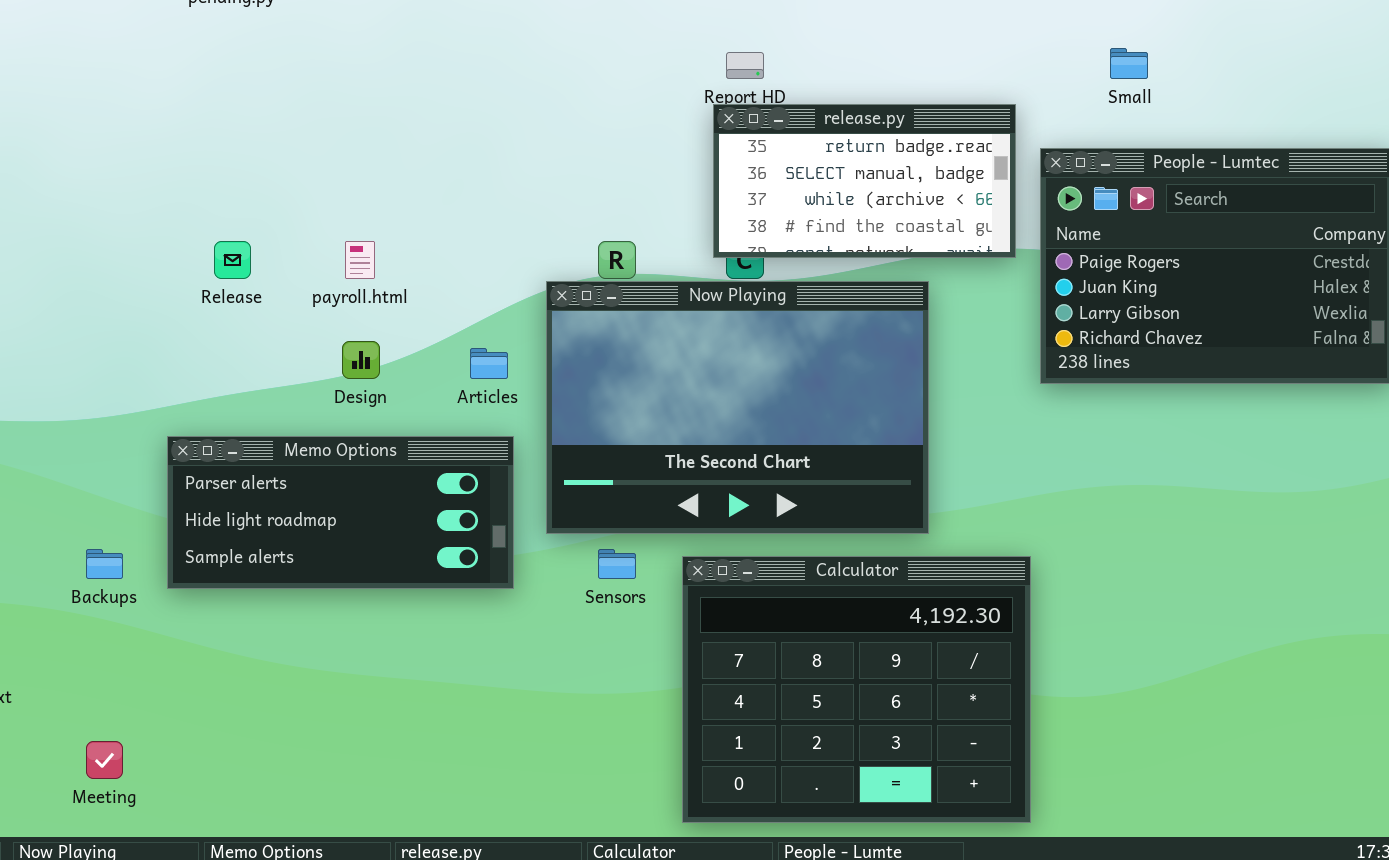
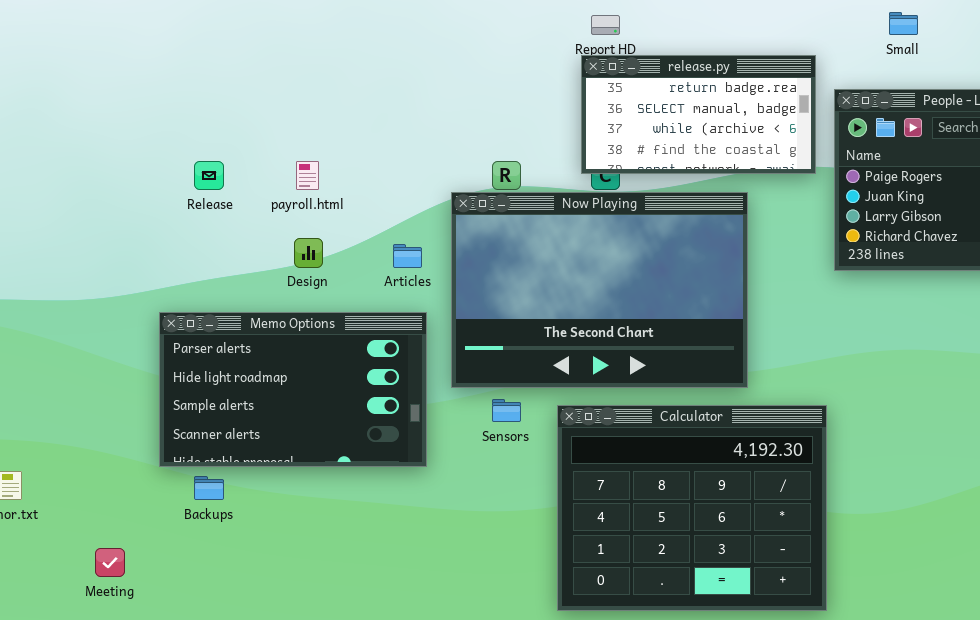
Memo Options: [167,436,514,589] -> [159,312,427,467], resized
Backups: [86,549,123,579] -> [194,476,224,500], moved

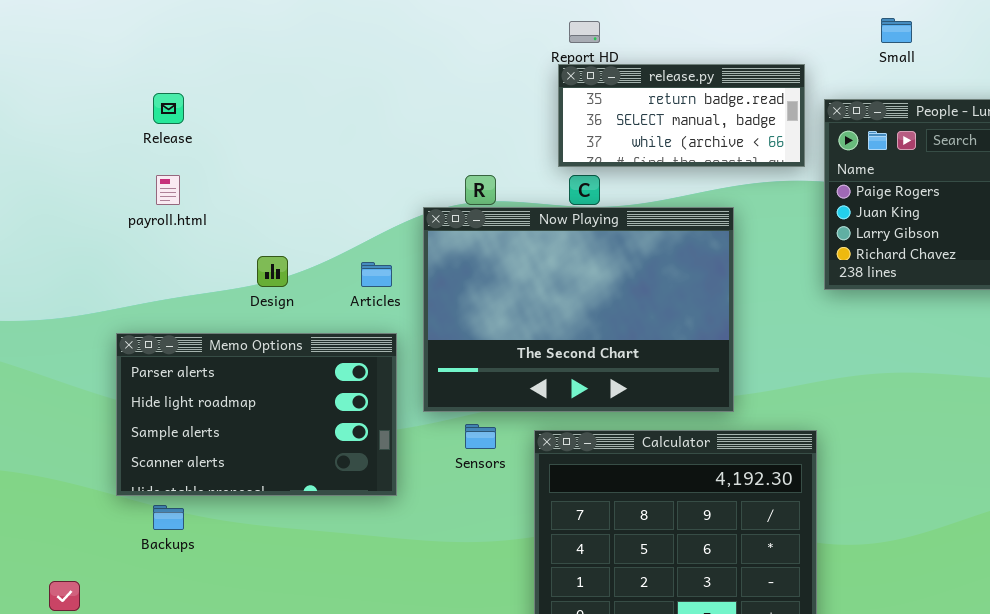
release.py: [581,55,816,174] -> [558,64,805,167], resized
Release: [194,161,224,190] -> [153,93,184,124], moved
payroll.html: [296,161,319,190] -> [156,175,180,205], moved

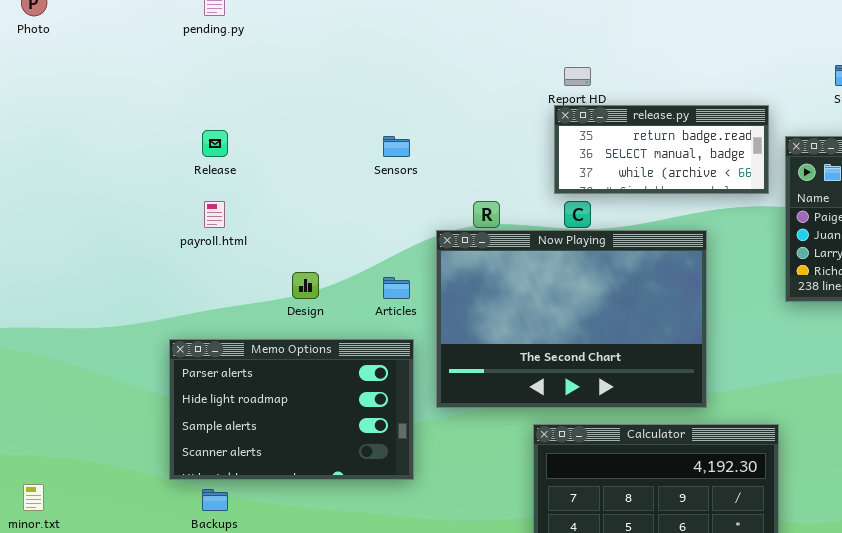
Sensors: [465,424,496,449] -> [383,136,410,157], moved

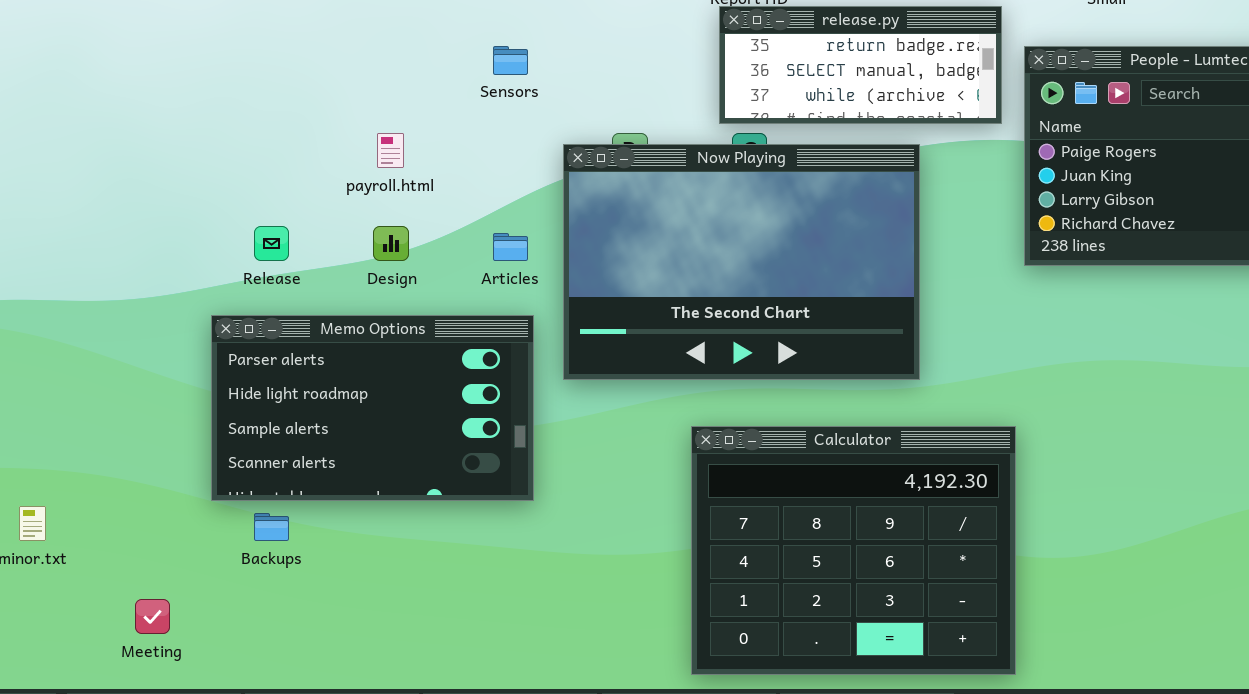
Release: [202,130,228,157] -> [254,226,289,261], moved
payroll.html: [204,201,225,228] -> [377,133,404,168], moved
Now Playing: [436,230,707,408] -> [563,144,920,380], moved

